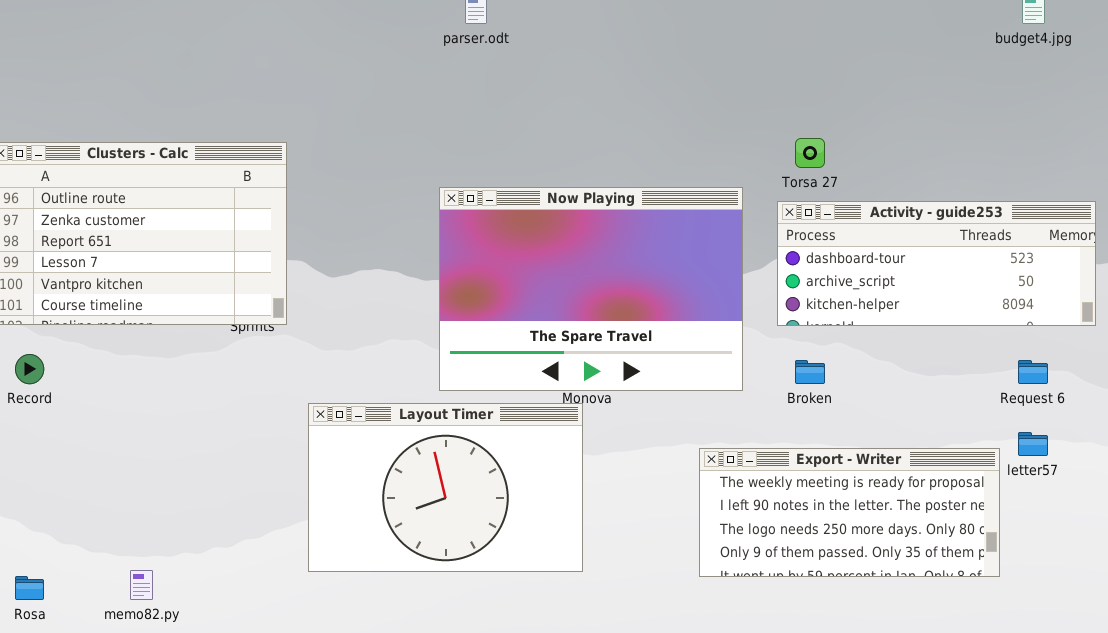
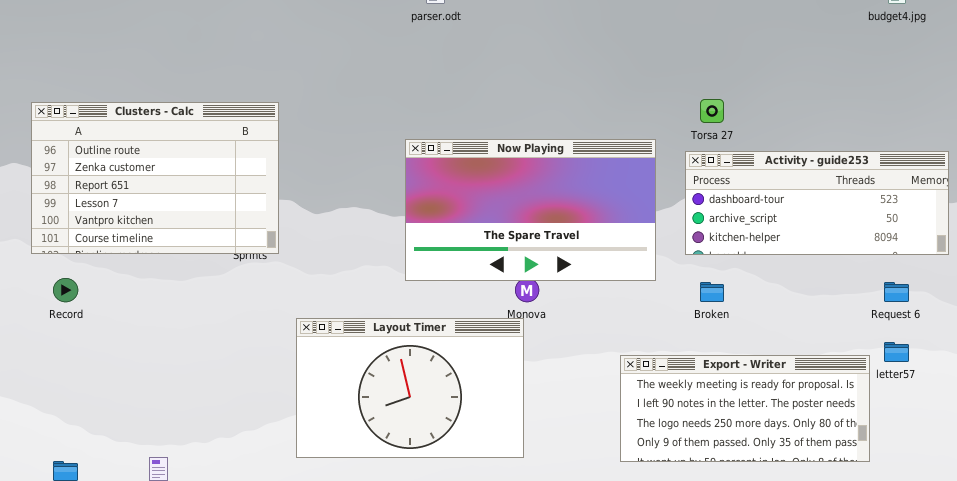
Now Playing: [439,187,743,391] -> [405,139,656,281], resized

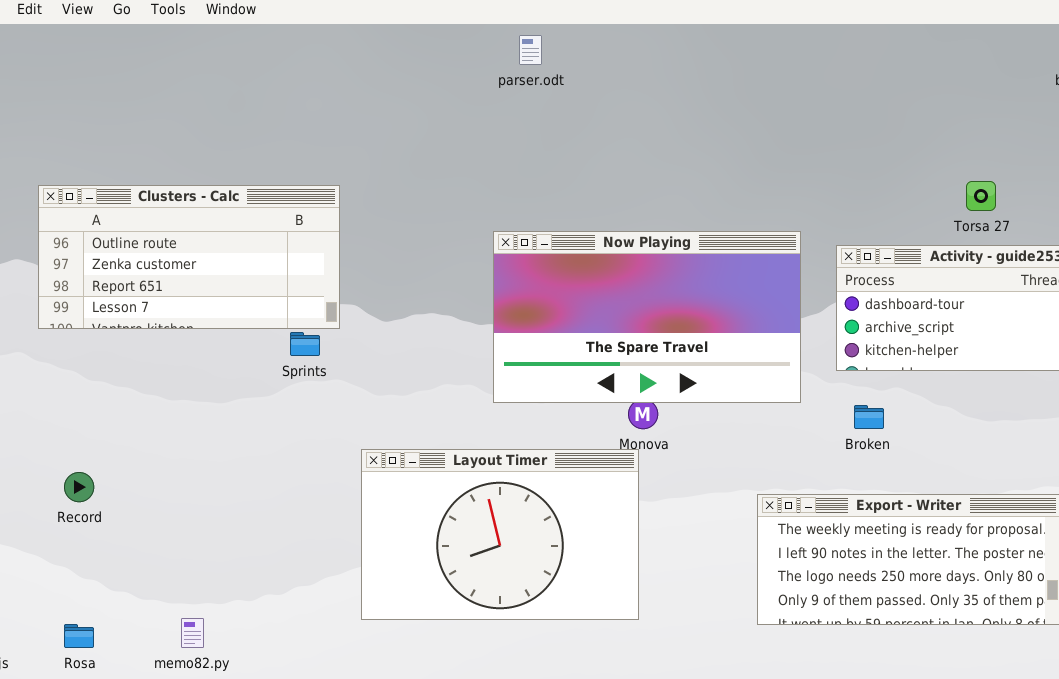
Torsa 27: [700,99,724,123] -> [966,181,996,211], moved
Clusters - Calc: [31,102,279,254] -> [38,185,340,329], resized
Record: [53,278,78,302] -> [64,472,94,502], moved

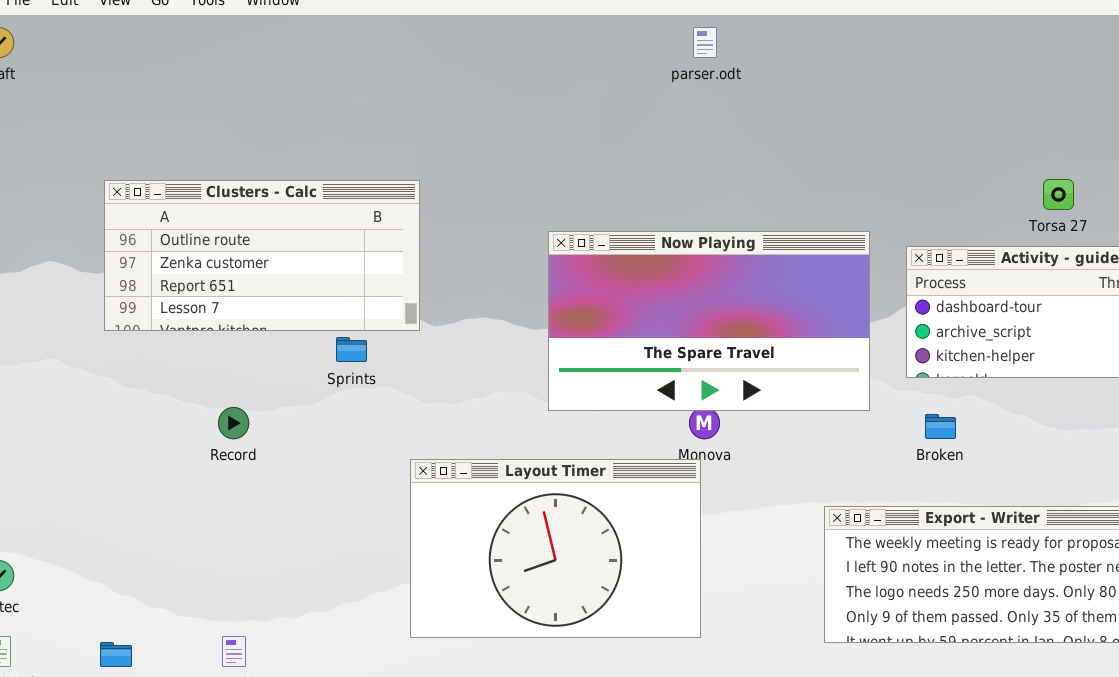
parser.odt: [519,35,542,65] -> [693,27,717,58], moved
Clusters - Calc: [38,185,340,329] -> [104,180,420,331], moved
Record: [64,472,94,502] -> [218,407,249,439], moved

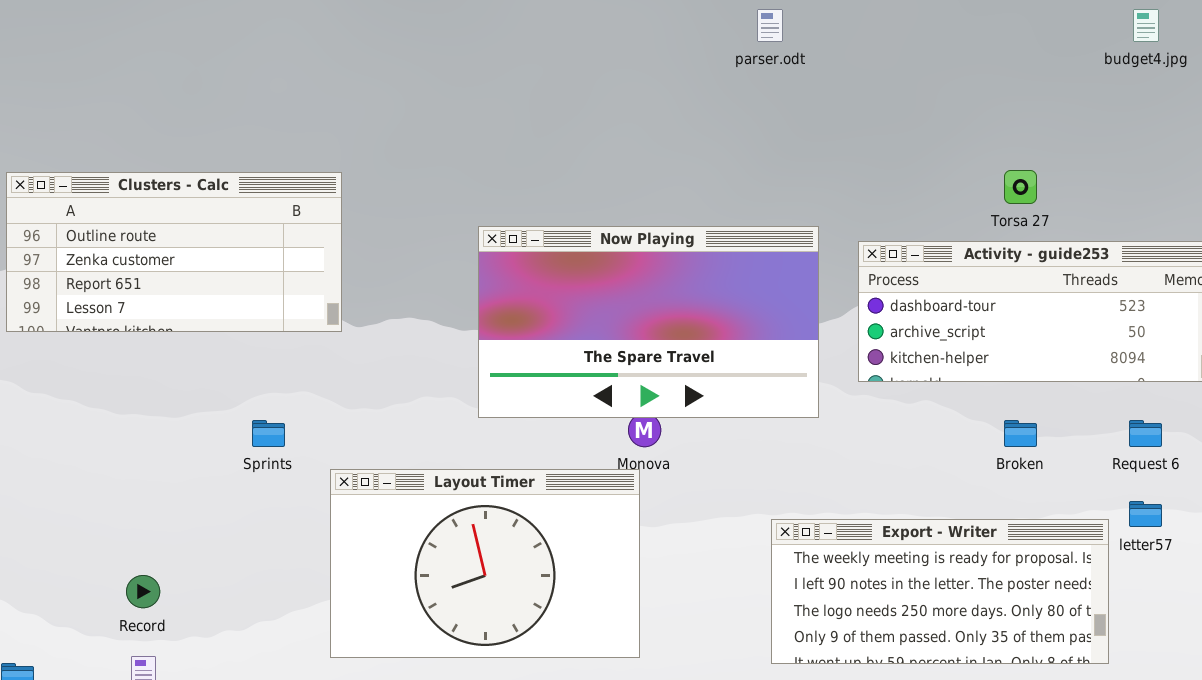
parser.odt: [693,27,717,58] -> [757,9,783,42], moved
Sprints: [336,337,367,362] -> [252,420,285,447], moved
Record: [218,407,249,439] -> [126,575,160,608], moved
Broken: [925,414,956,439] -> [1004,420,1037,447], moved

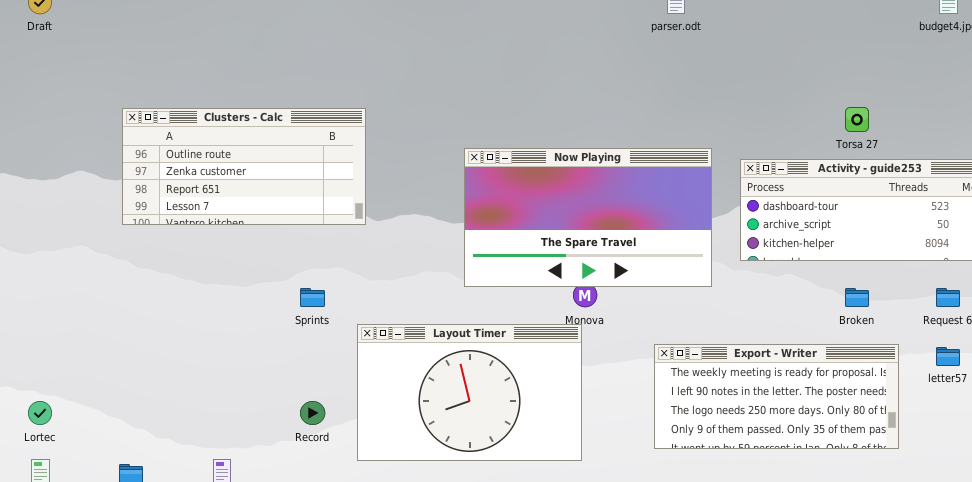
Export - Writer: [771,519,1109,664] -> [654,344,899,449], moved
Record: [126,575,160,608] -> [300,401,325,425], moved

